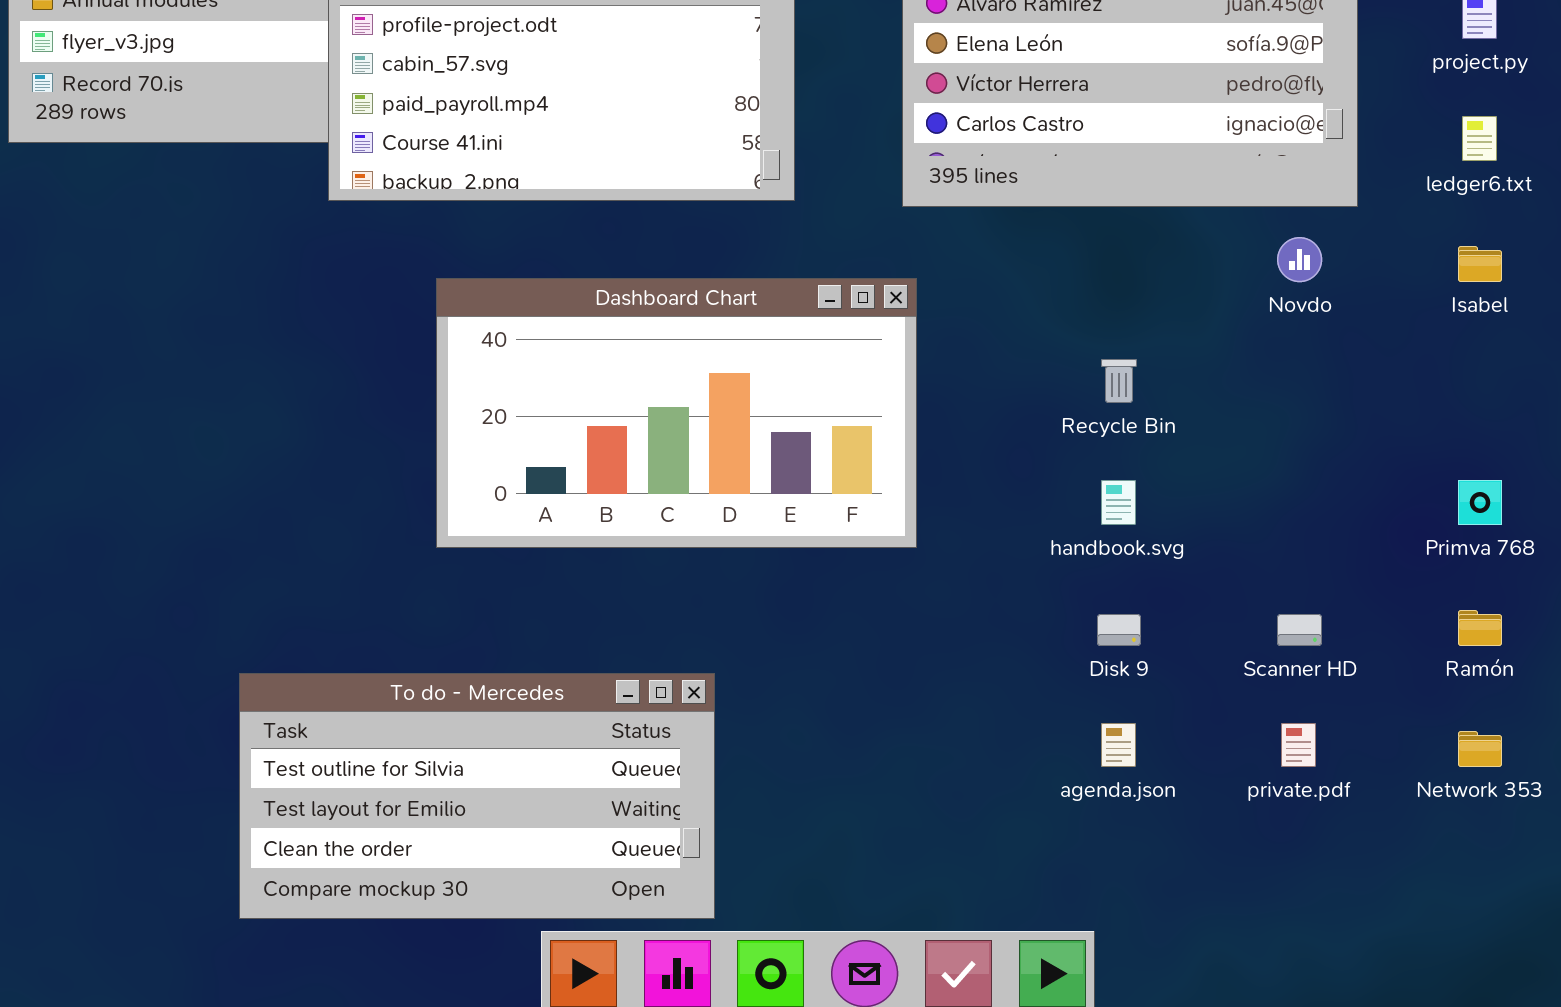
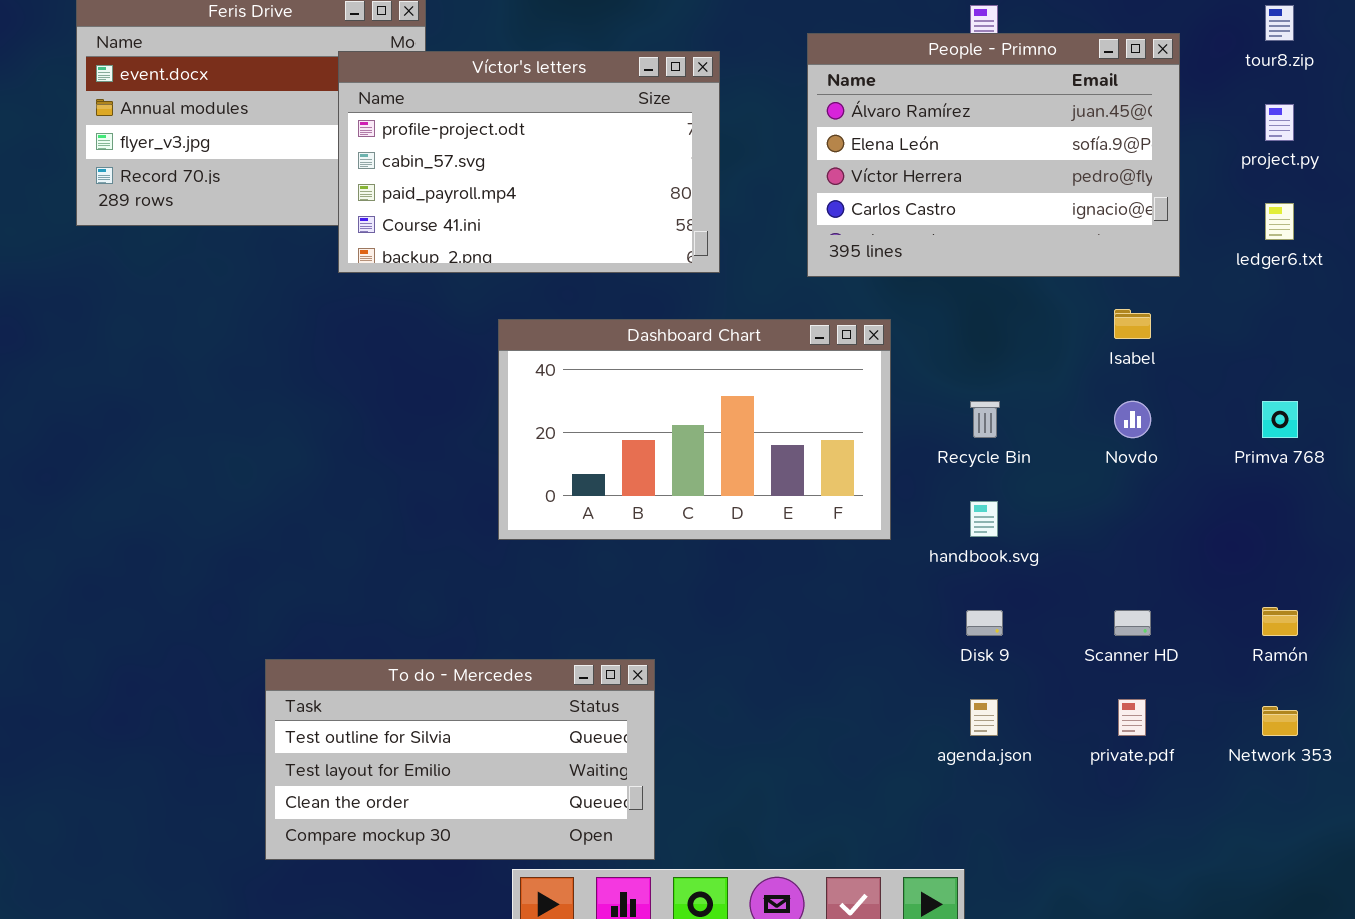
Novdo: [1277,237,1322,282] -> [1114,401,1151,438], moved
Isabel: [1458,246,1502,282] -> [1114,309,1151,339], moved
Dashboard Chart: [436,278,917,548] -> [498,319,891,540], moved
Primva 768: [1458,480,1502,525] -> [1262,401,1298,438], moved

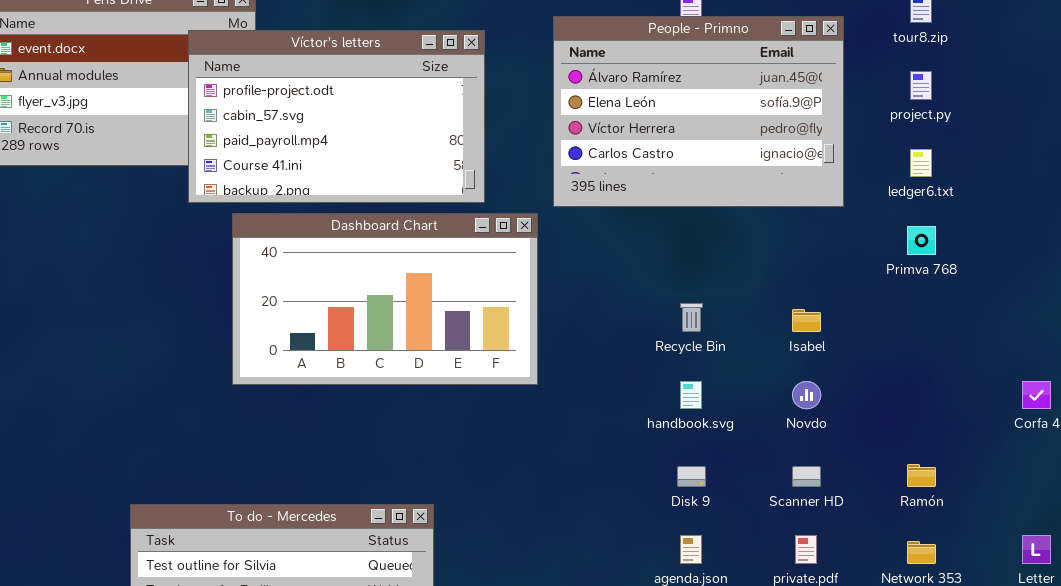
Isabel: [1114,309,1151,339] -> [792,309,821,332], moved
Dashboard Chart: [498,319,891,540] -> [232,213,538,385], moved
Novdo: [1114,401,1151,438] -> [792,381,821,409], moved
Primva 768: [1262,401,1298,438] -> [907,226,936,255], moved

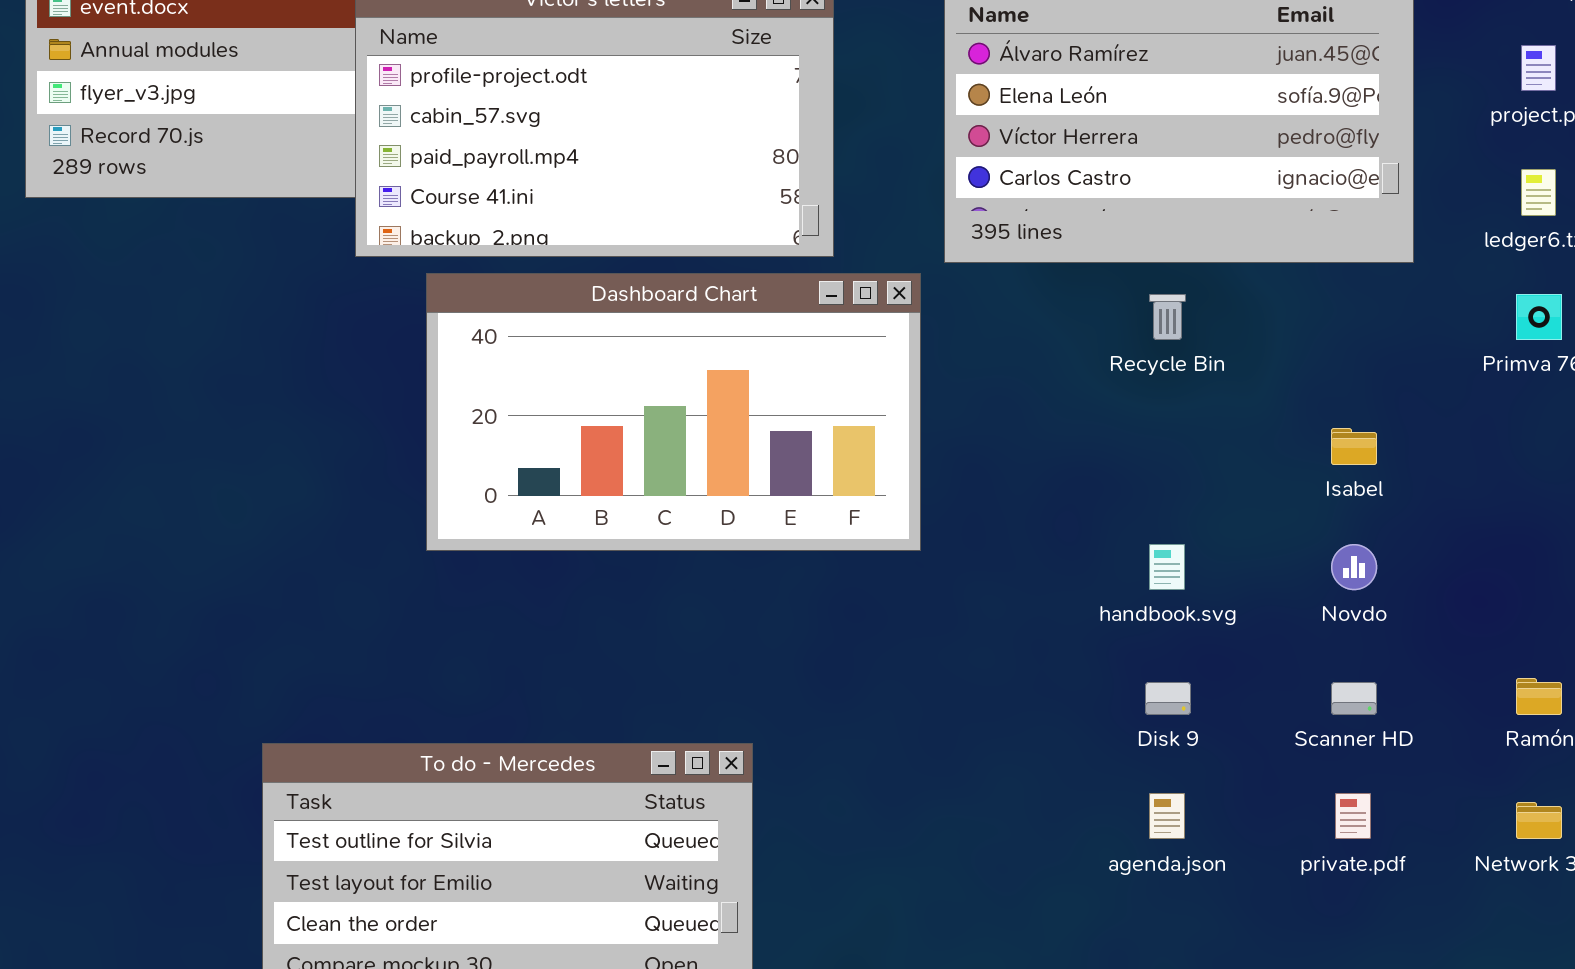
Recycle Bin: [680,303,703,332] -> [1149,294,1186,340], moved

